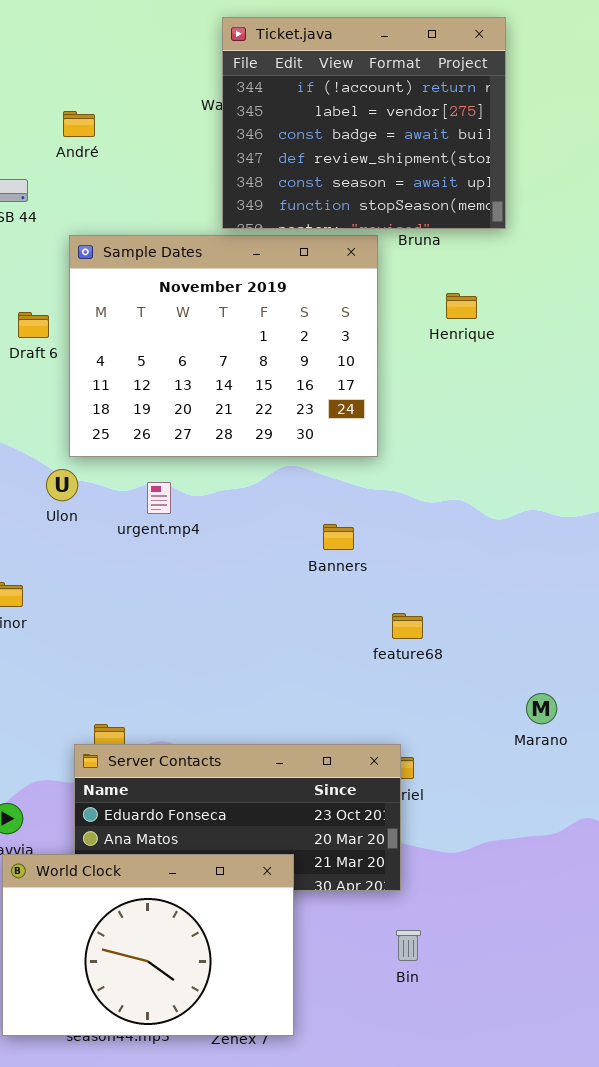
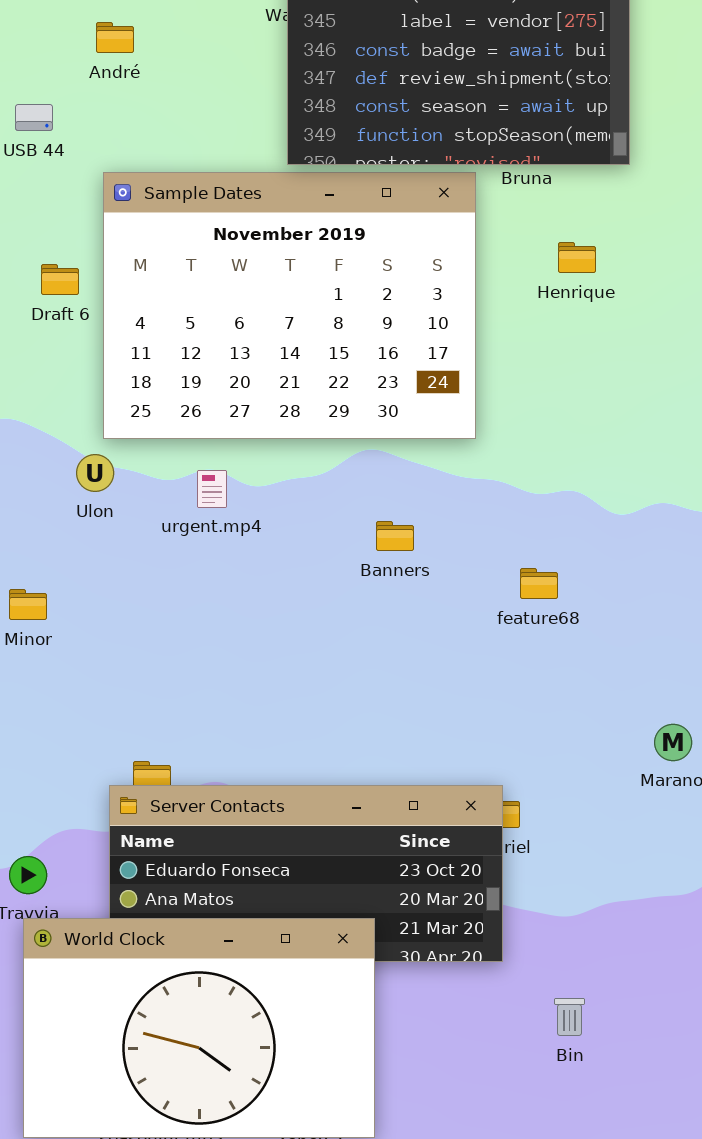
Banners: [323,524,354,550] -> [376,521,414,551], moved
feature68: [392,613,423,639] -> [520,568,558,599], moved
Bin: [396,930,421,961] -> [554,998,585,1036], moved

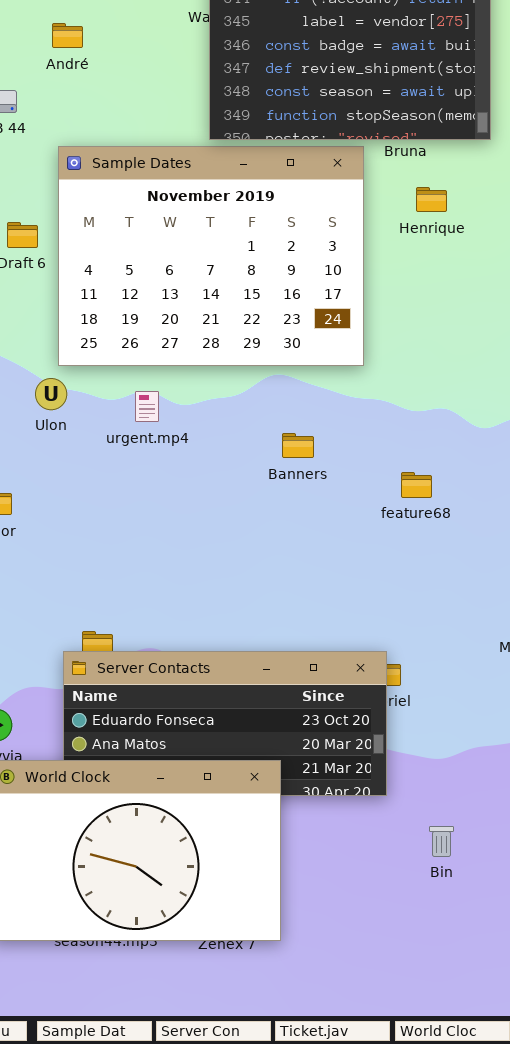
Henrique: [558,242,596,273] -> [416,187,447,212], moved

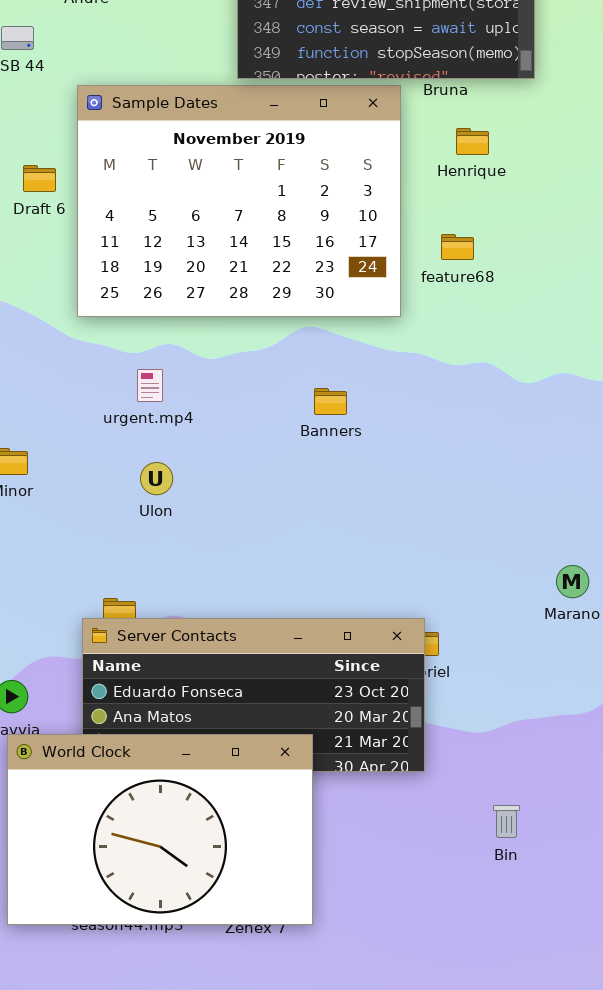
Ulon: [35,378,67,410] -> [140,462,173,495], moved
urgent.mp4: [135,391,159,422] -> [137,369,163,402], moved
feature68: [401,472,432,498] -> [441,234,474,260], moved
Bin: [429,826,454,857] -> [493,805,520,838], moved

